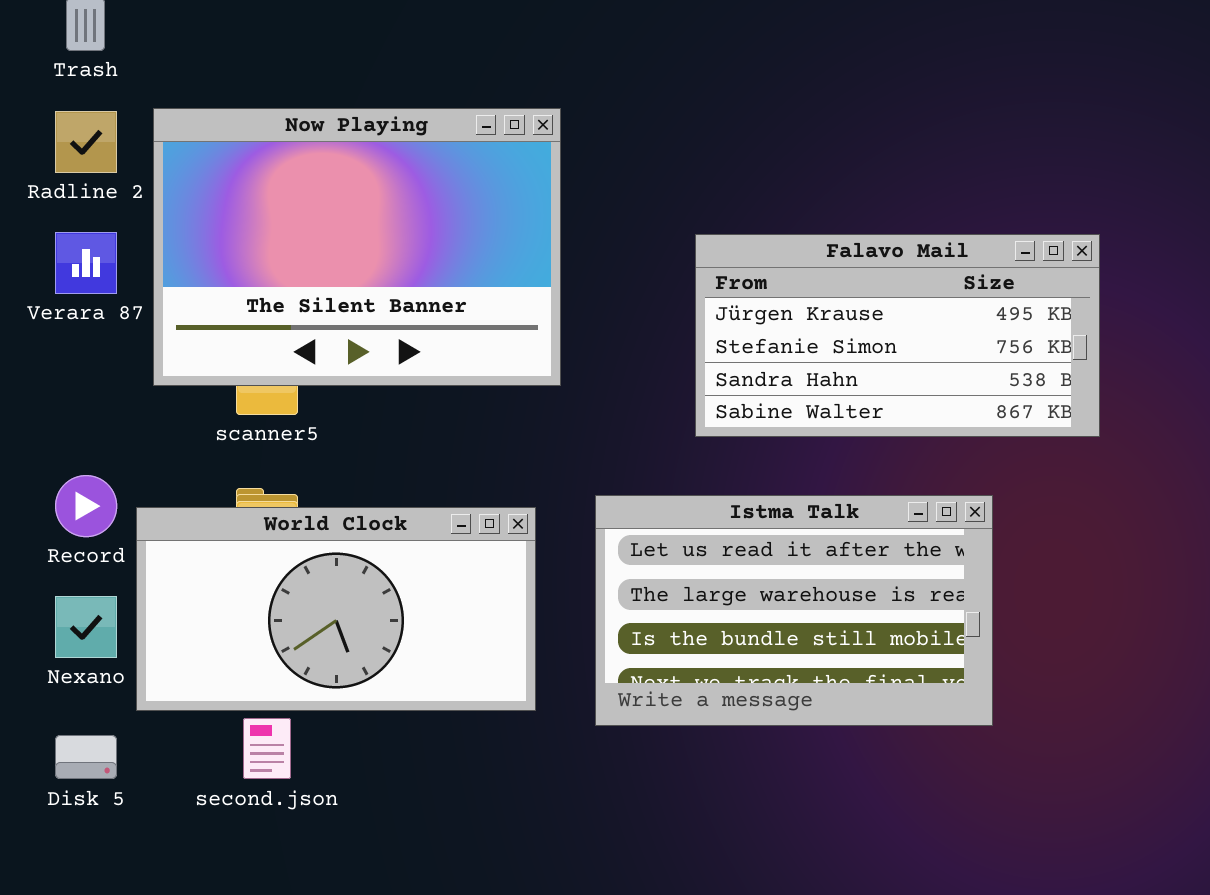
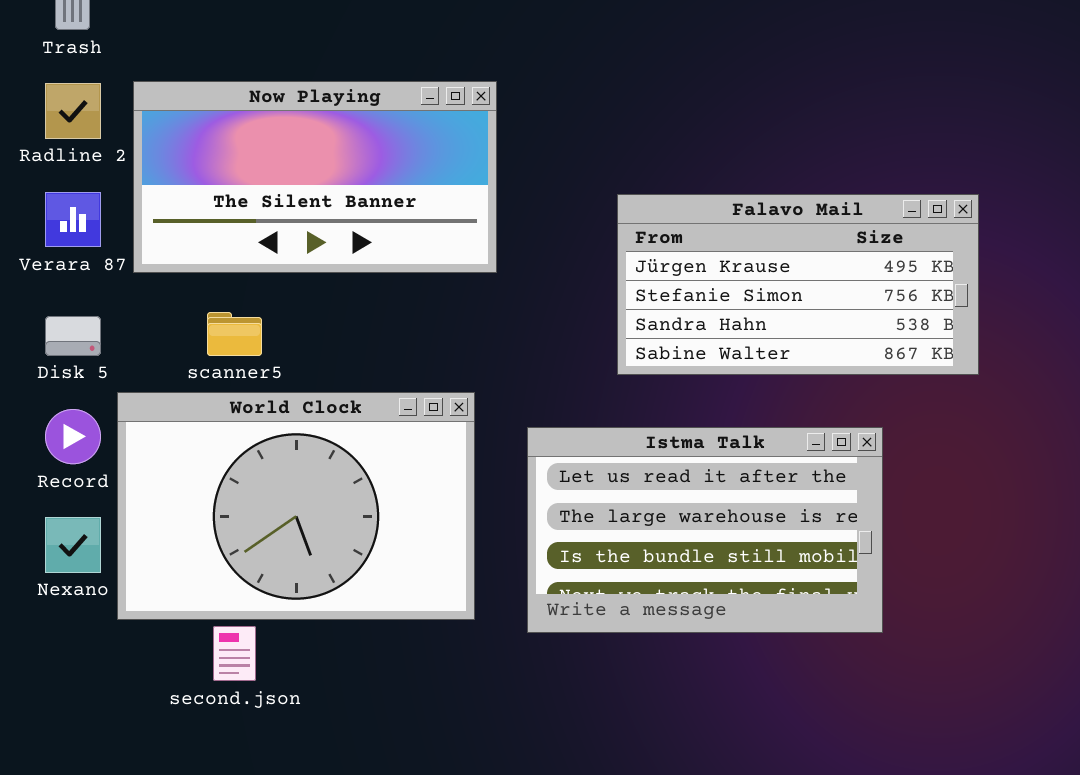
Now Playing: [153,108,561,386] -> [133,81,497,273], resized
World Clock: [136,507,536,711] -> [117,392,475,620], resized
Disk 5: [55,735,117,779] -> [45,316,101,356], moved

